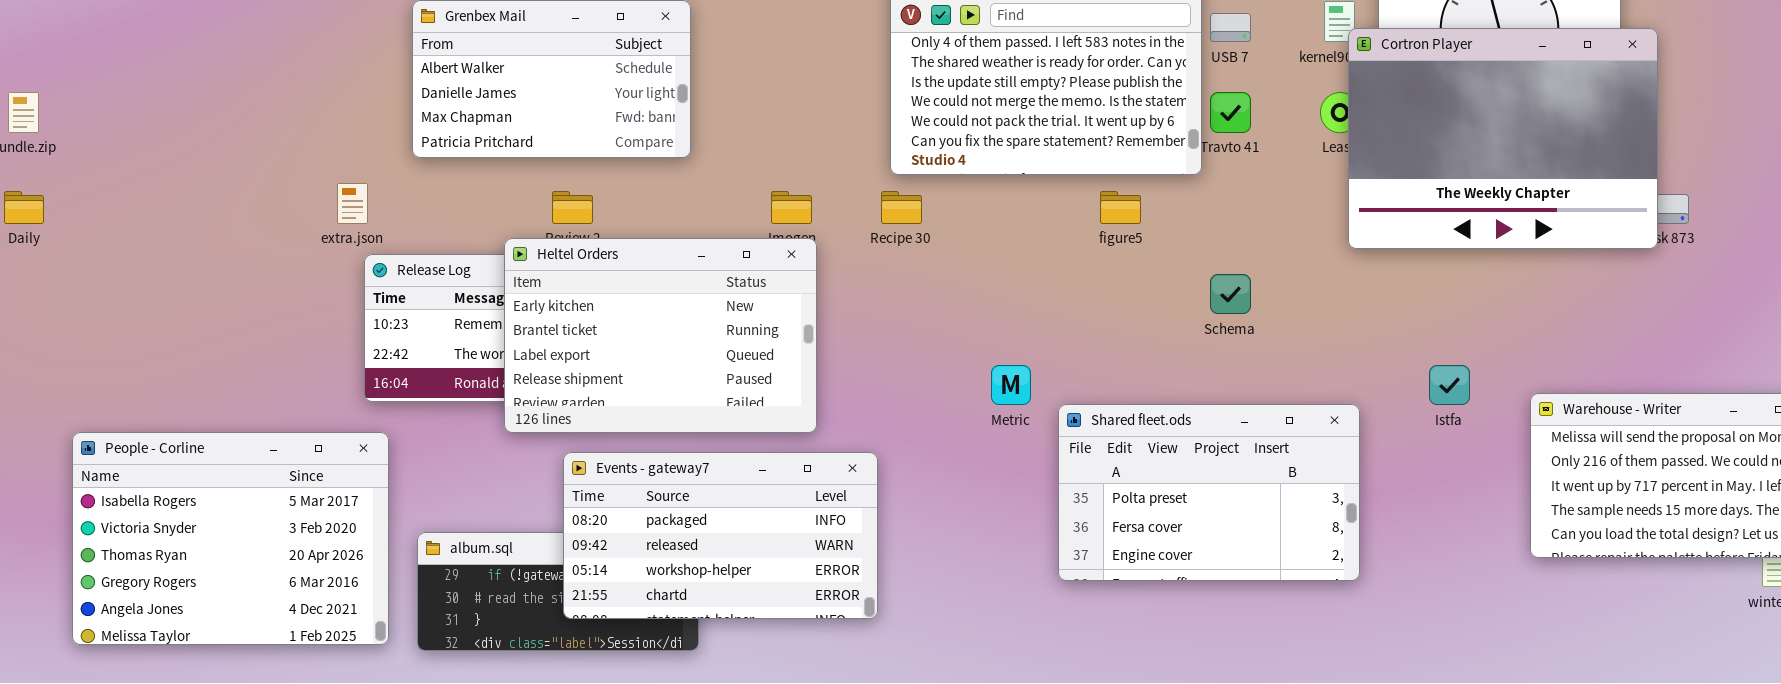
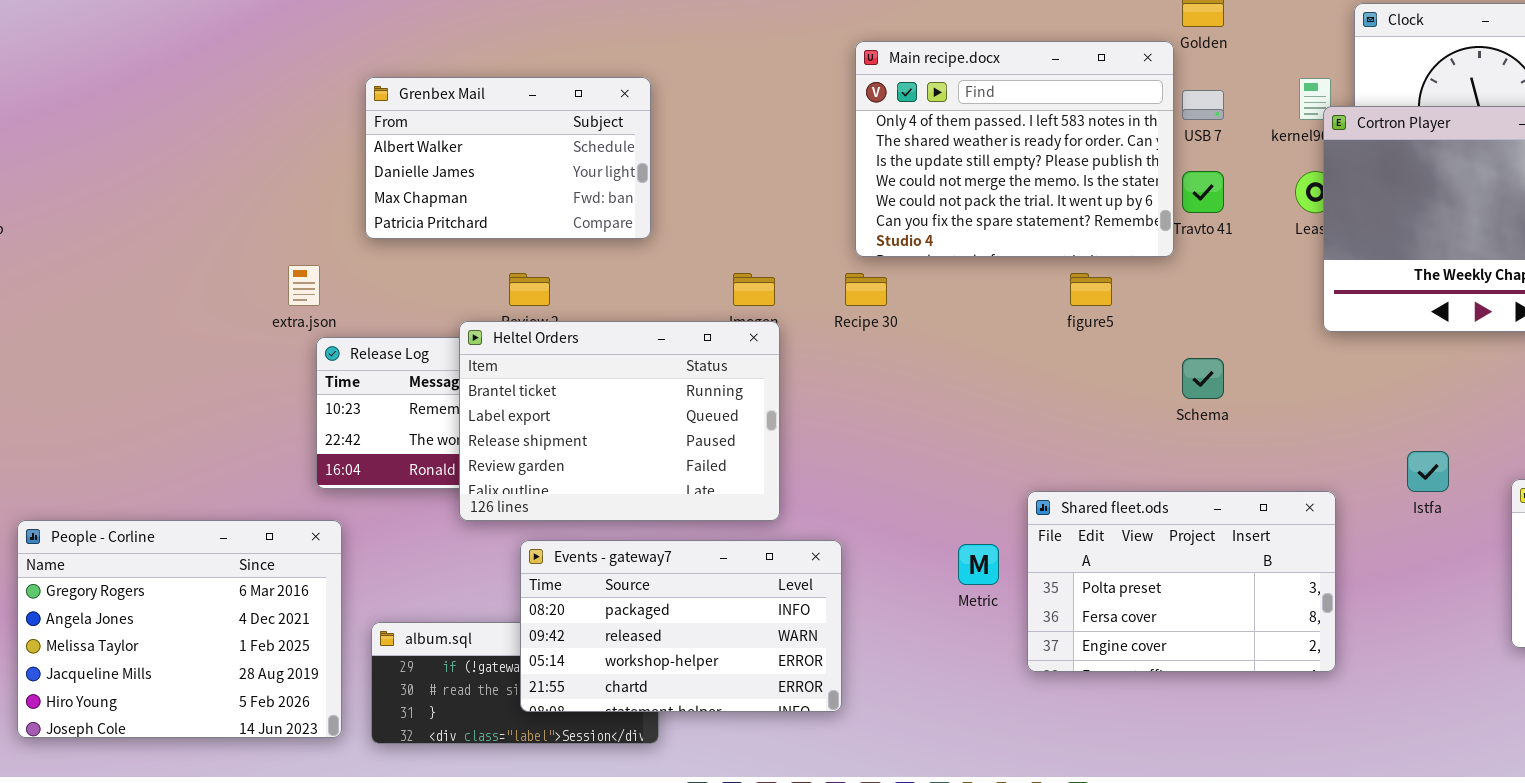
Heltel Orders: [504,238,817,433] -> [459,321,780,521], scrolled down 1 row
Metric: [991,365,1031,405] -> [958,544,999,585], moved
People - Corline: [72,432,389,645] -> [17,520,342,738], scrolled down 3 rows

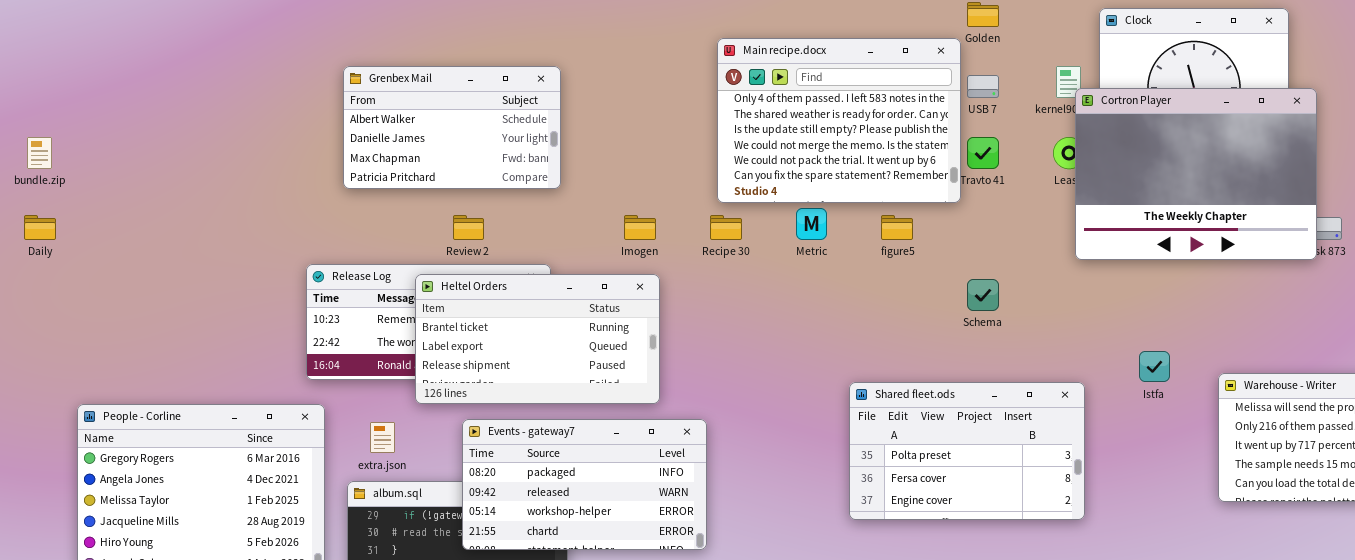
extra.json: [288,265,320,306] -> [370,422,395,453], moved
Heltel Orders: [459,321,780,521] -> [415,274,660,404], resized
Metric: [958,544,999,585] -> [796,208,827,240], moved

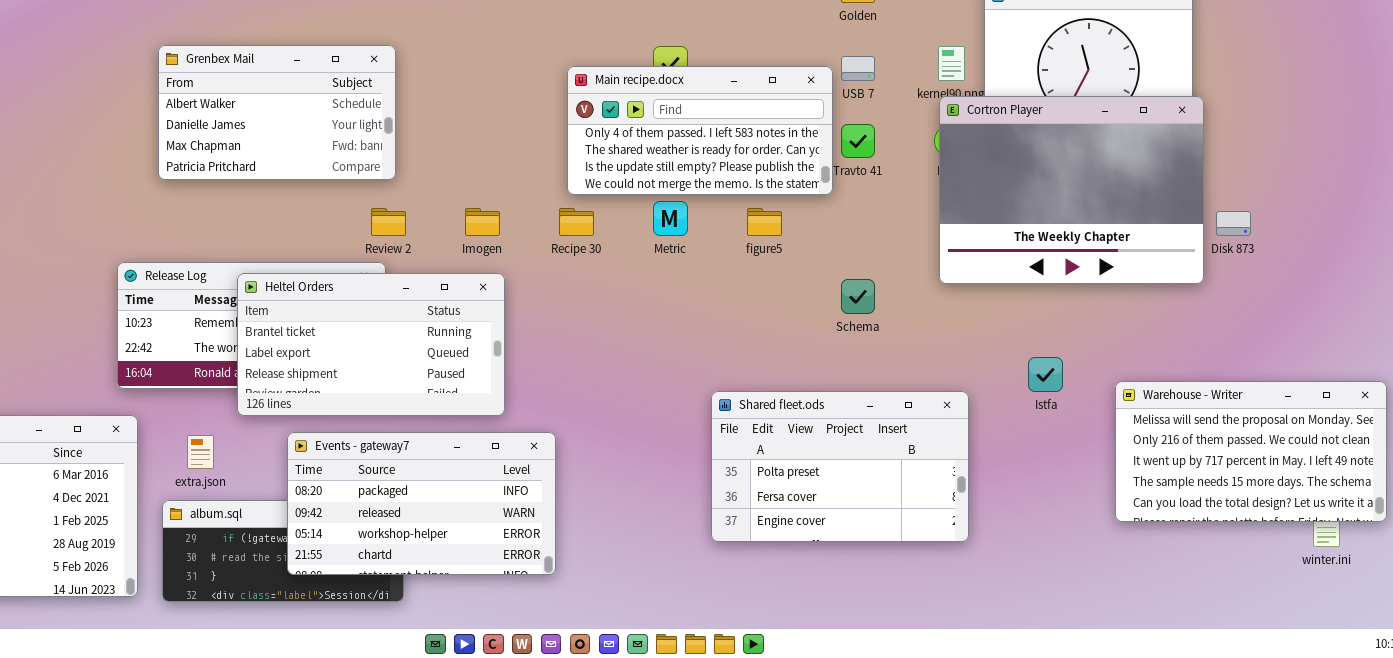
Main recipe.docx: [717,38,961,203] -> [567,66,833,195], resized
Cortron Player: [1075,88,1317,260] -> [939,96,1204,284], moved
Review 2: [453,215,484,240] -> [371,208,406,236], moved

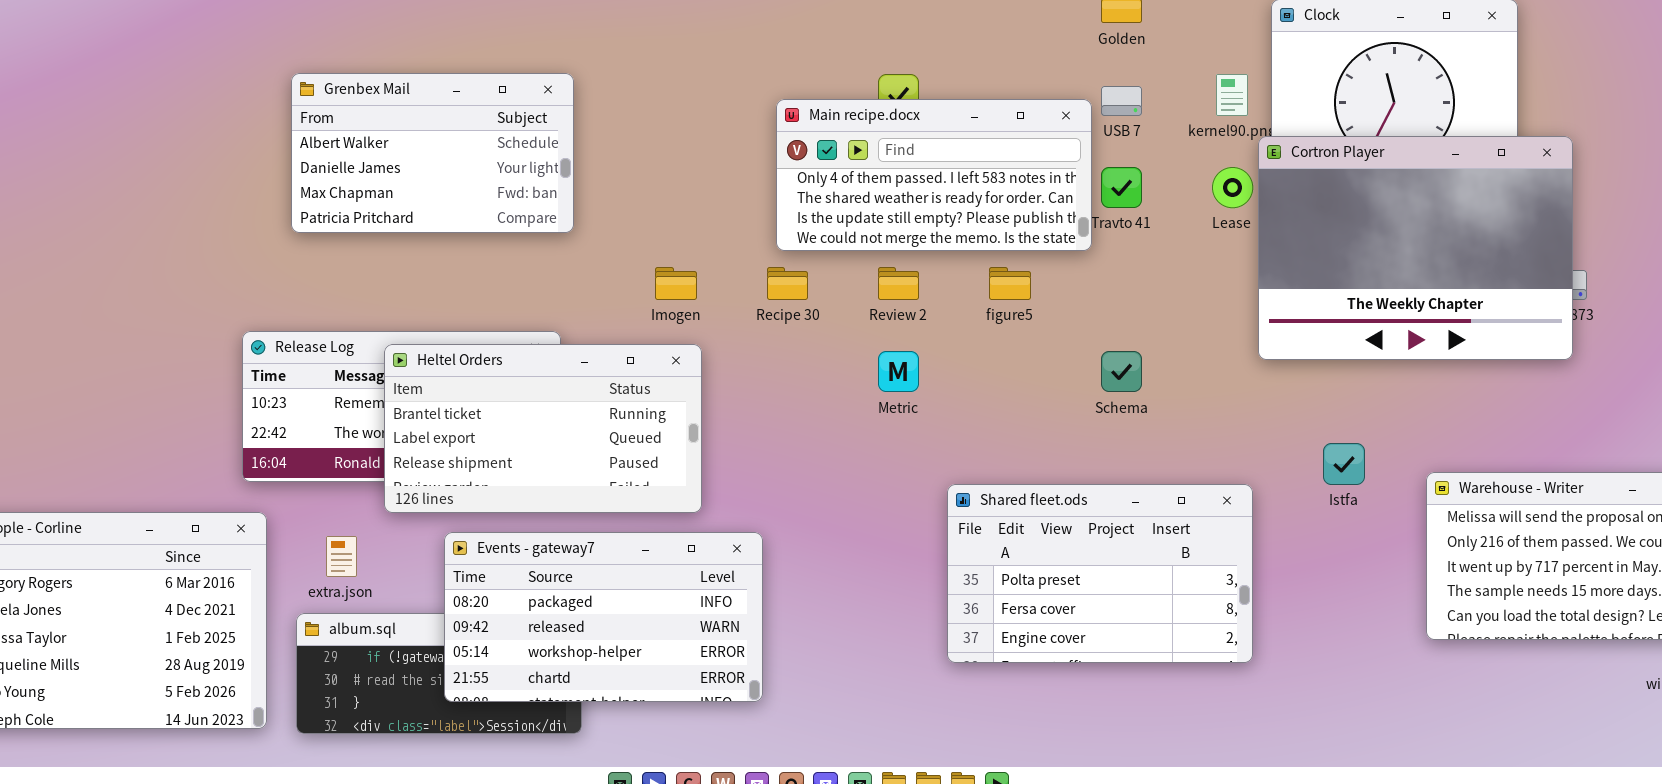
Cortron Player: [939,96,1204,284] -> [1258,136,1573,360], moved
Metric: [653,201,688,236] -> [878,351,919,392], moved
Review 2: [371,208,406,236] -> [878,267,919,300], moved

